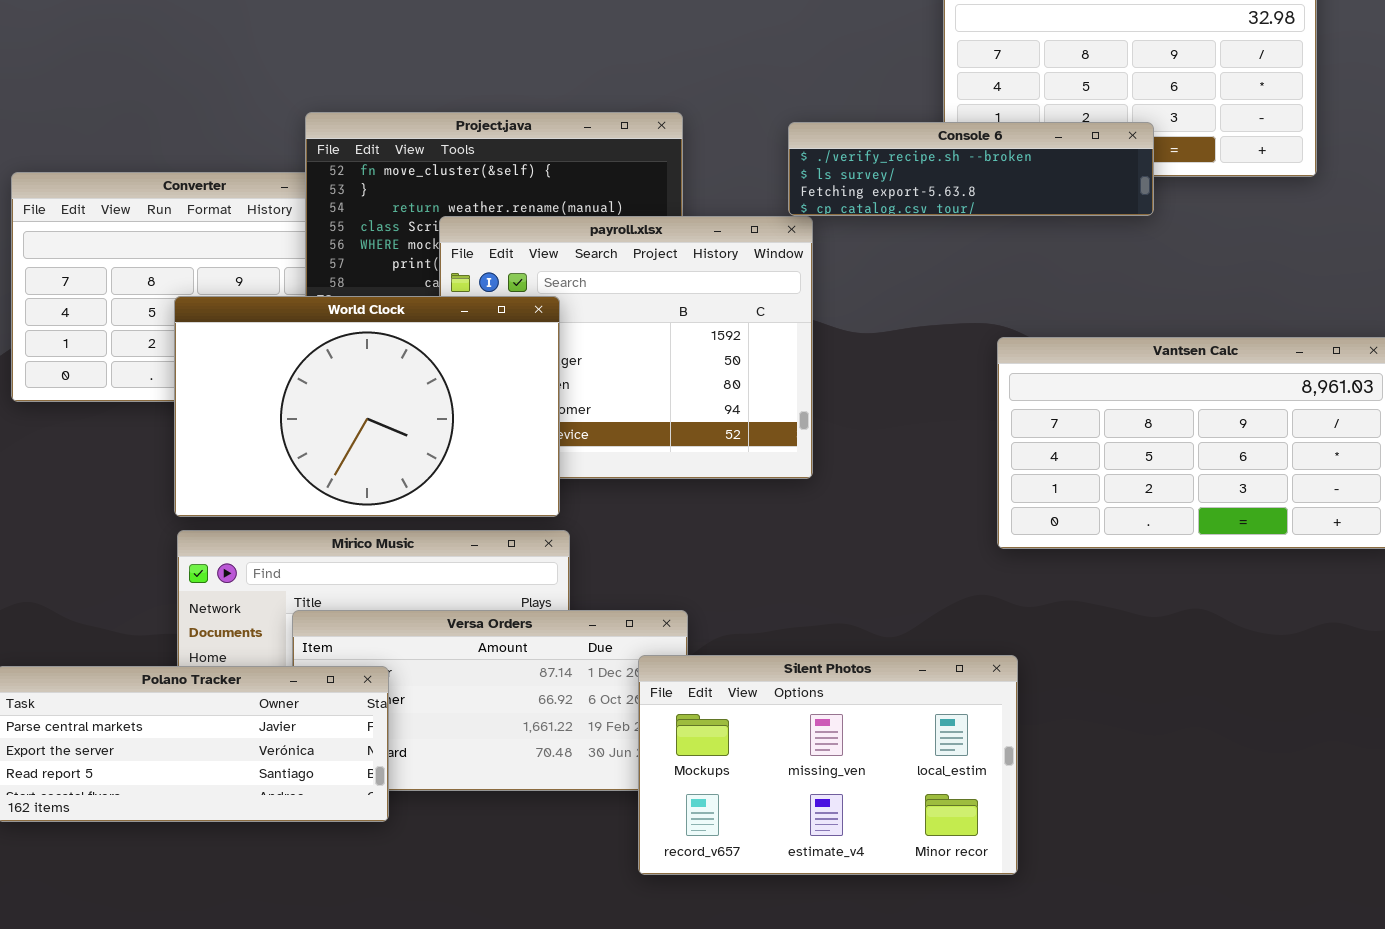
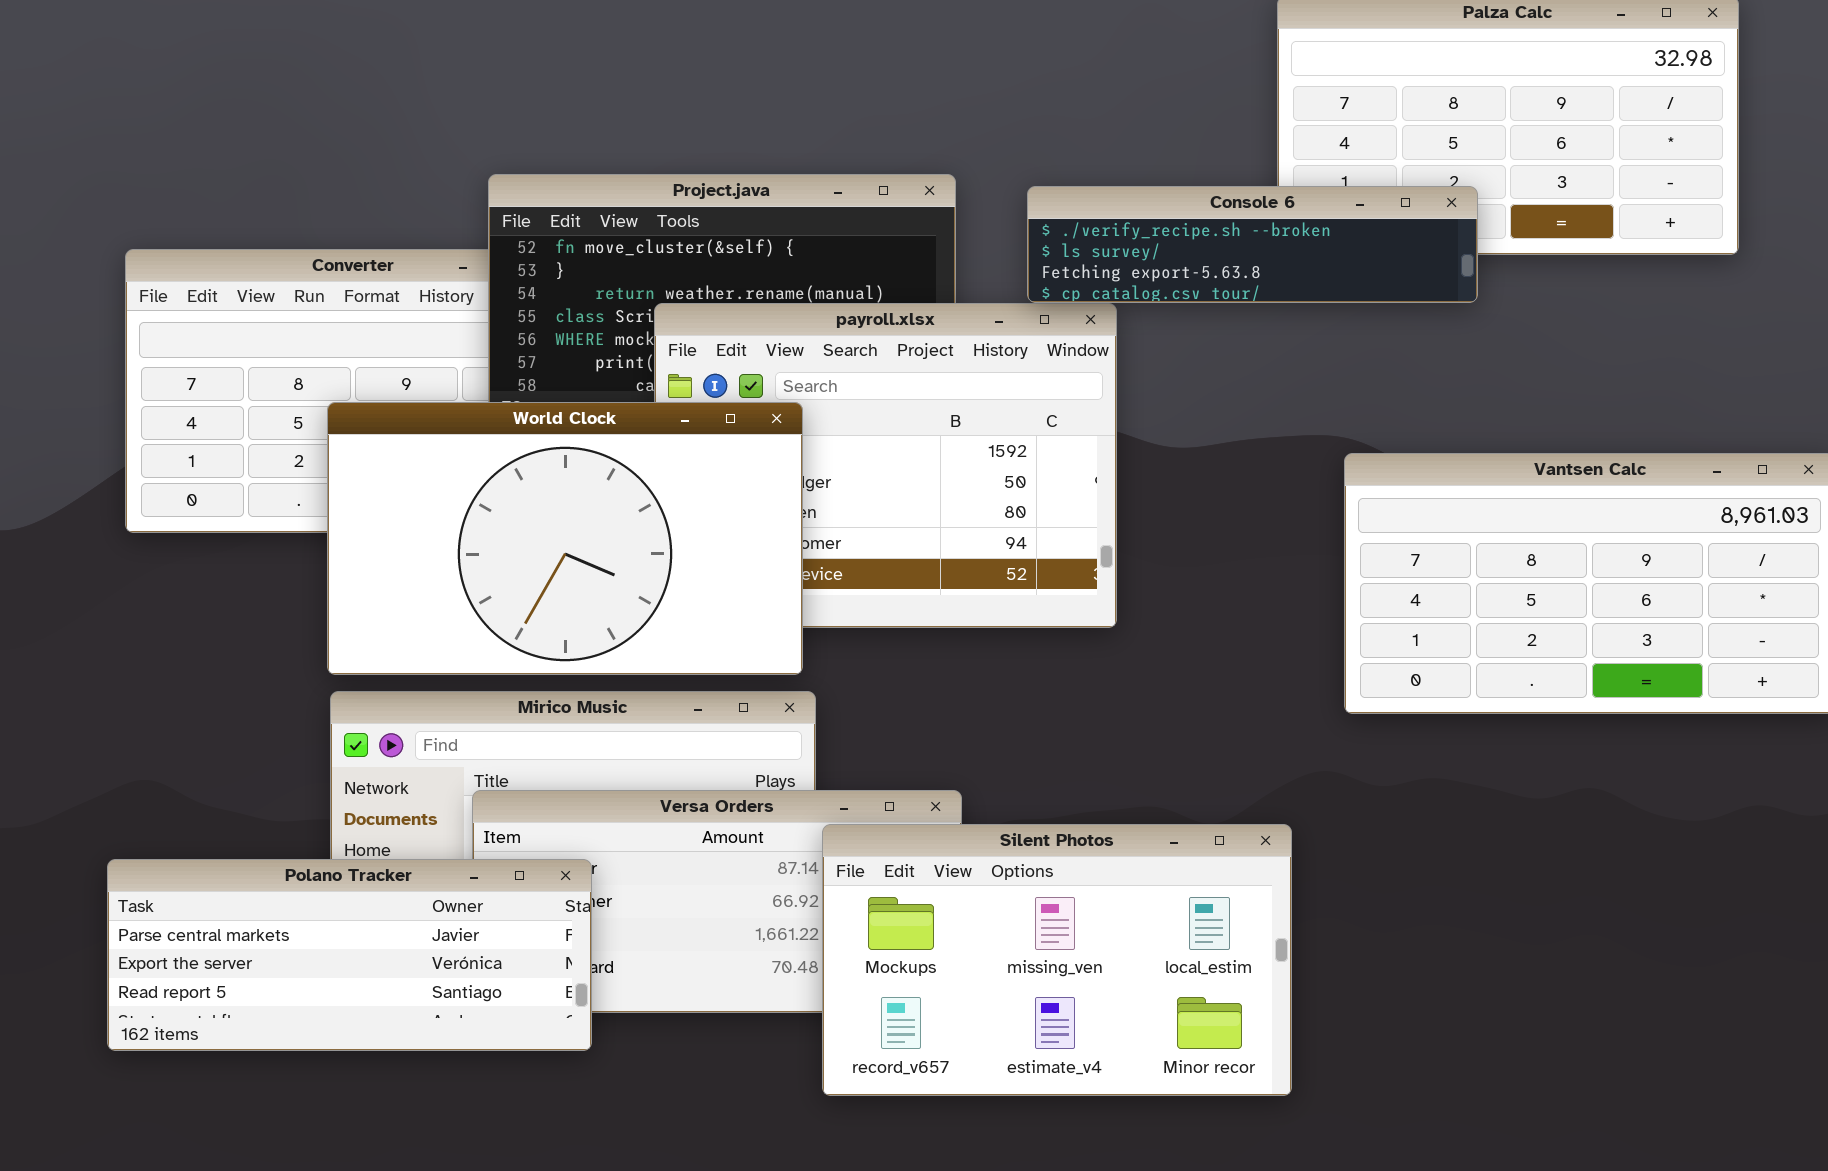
Console 6: [788,122,1154,216] -> [1027,186,1478,303], moved
Silent Photos: [638,655,1018,875] -> [822,824,1292,1096], moved

